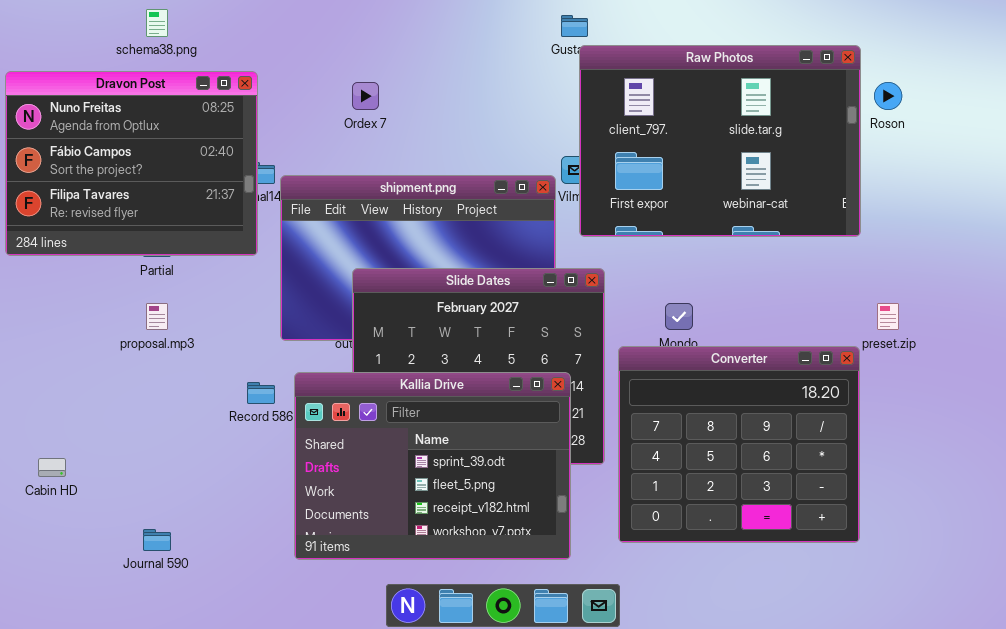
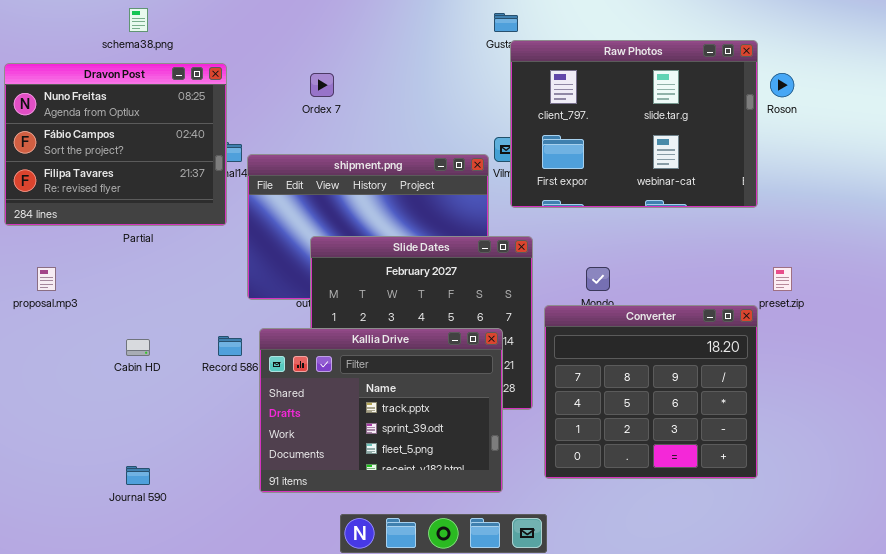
proposal.mp3: [146,303,168,330] -> [37,267,56,291], moved
Kallia Drive: [294,372,571,560] -> [259,328,503,493], scrolled up 1 row
Cabin HD: [38,458,66,477] -> [126,339,150,356], moved

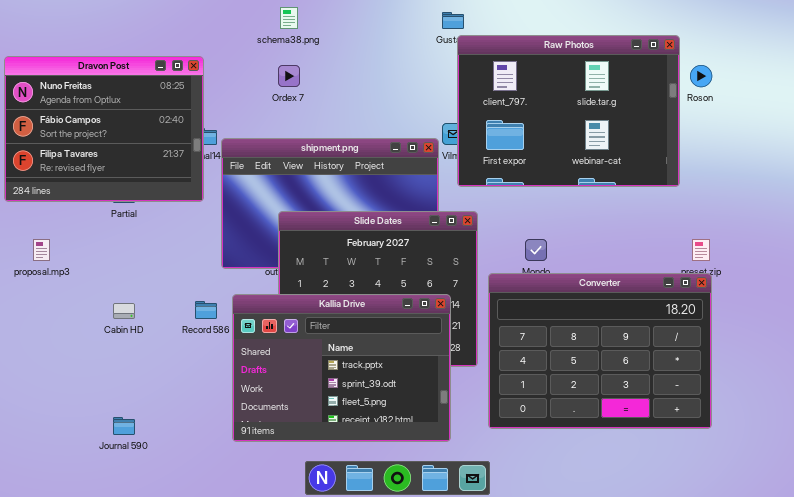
schema38.png: [129,8,148,32] -> [280,7,298,29], moved
Converter: [544,305,758,479] -> [488,273,712,429], resized

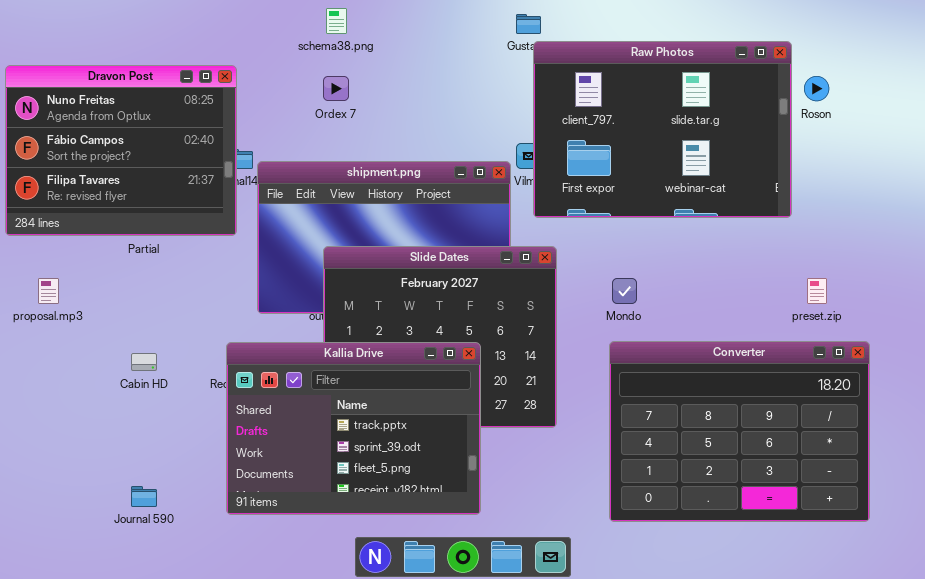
Converter: [488,273,712,429] -> [609,341,870,522], moved
Kallia Drive: [232,294,451,442] -> [226,342,481,515], moved

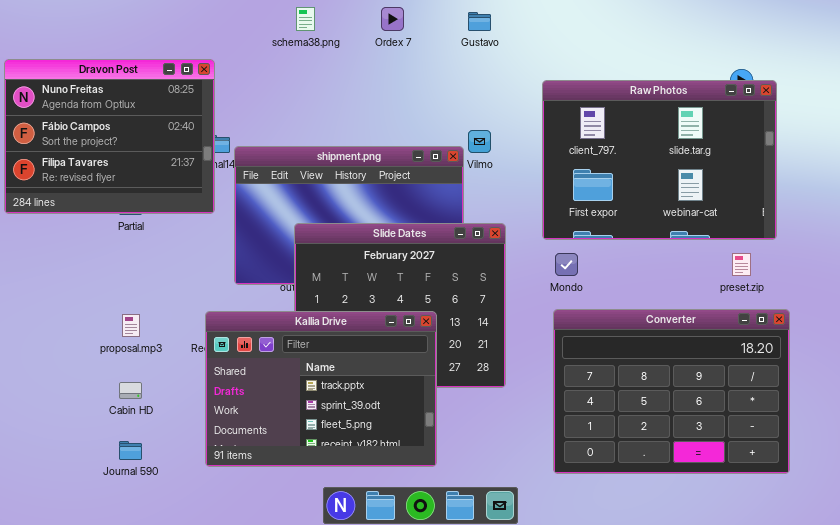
Raw Photos: [533,41,792,218] -> [542,80,777,240], moved
Ordex 7: [323,76,349,101] -> [381,7,404,31], moved
proposal.mp3: [38,278,59,304] -> [122,314,140,337], moved
Cabin HD: [131,353,157,371] -> [119,382,142,399], moved

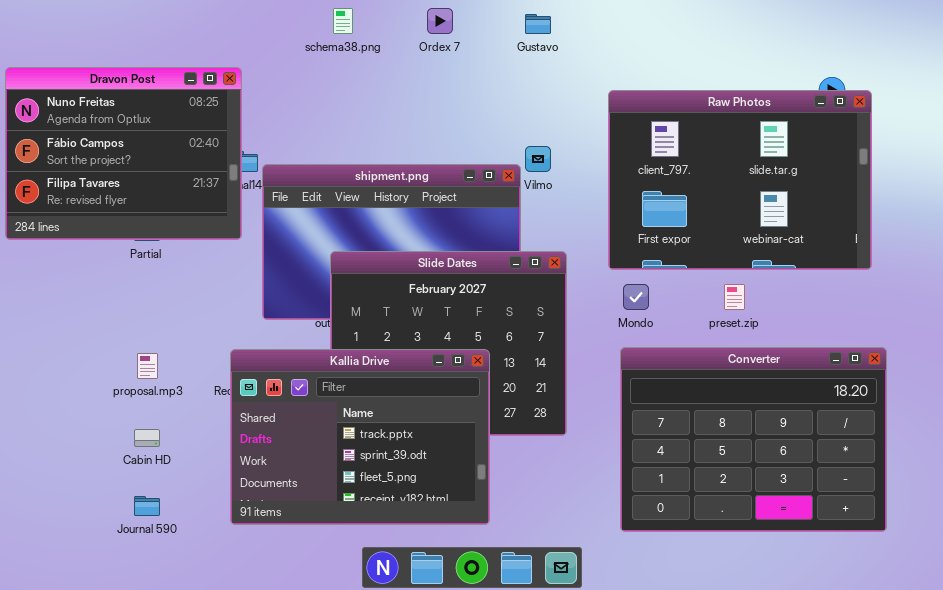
preset.zip: [732,253,751,276] -> [724,284,745,310], moved

